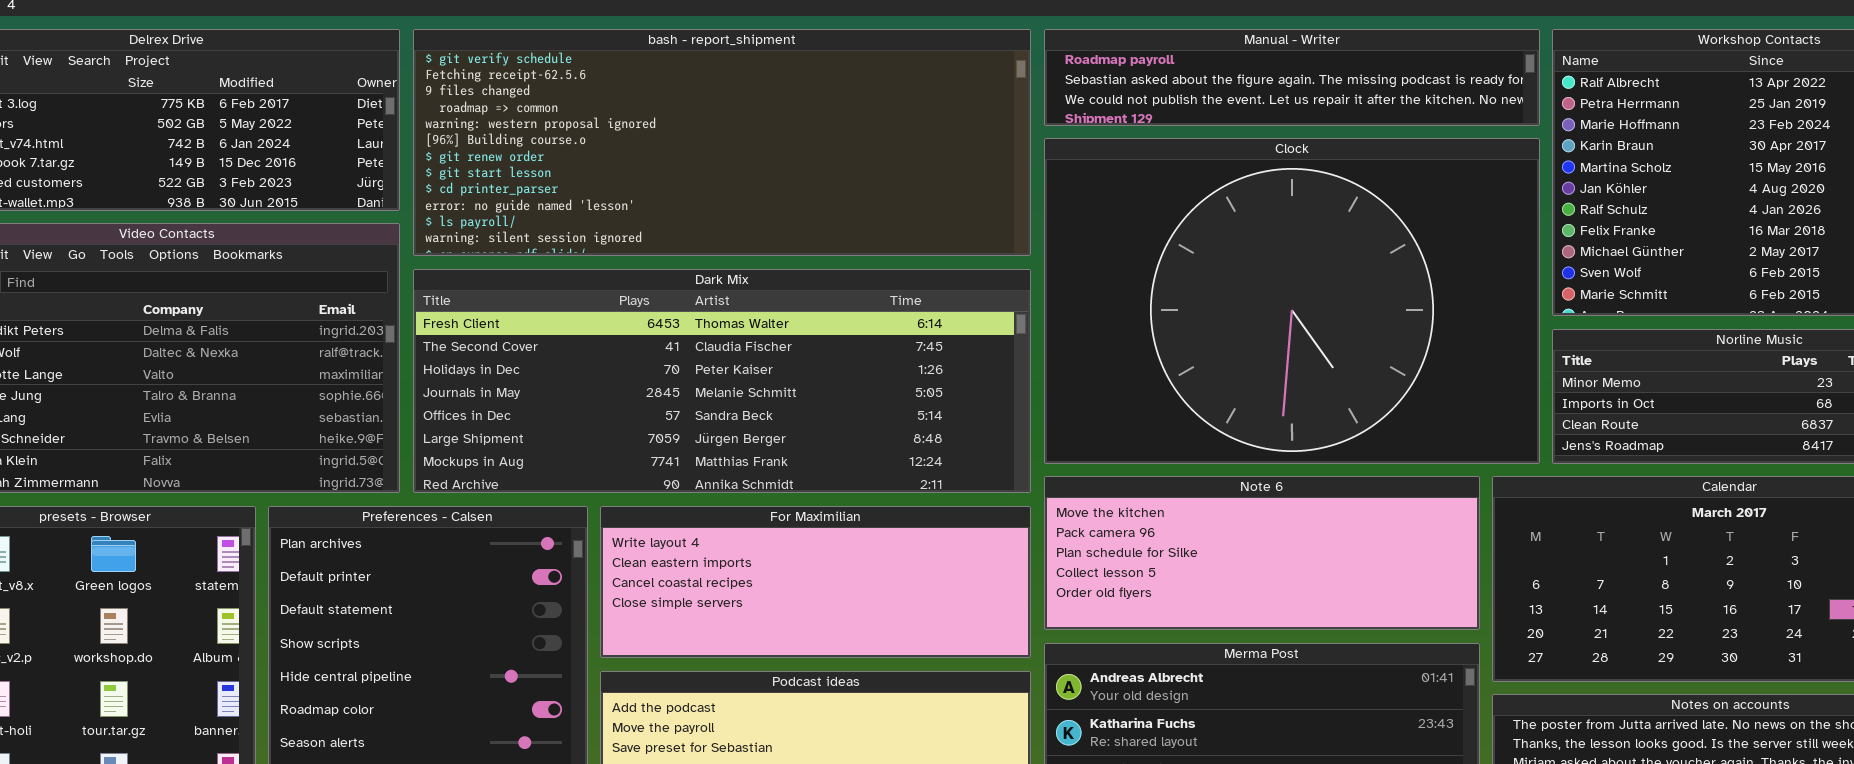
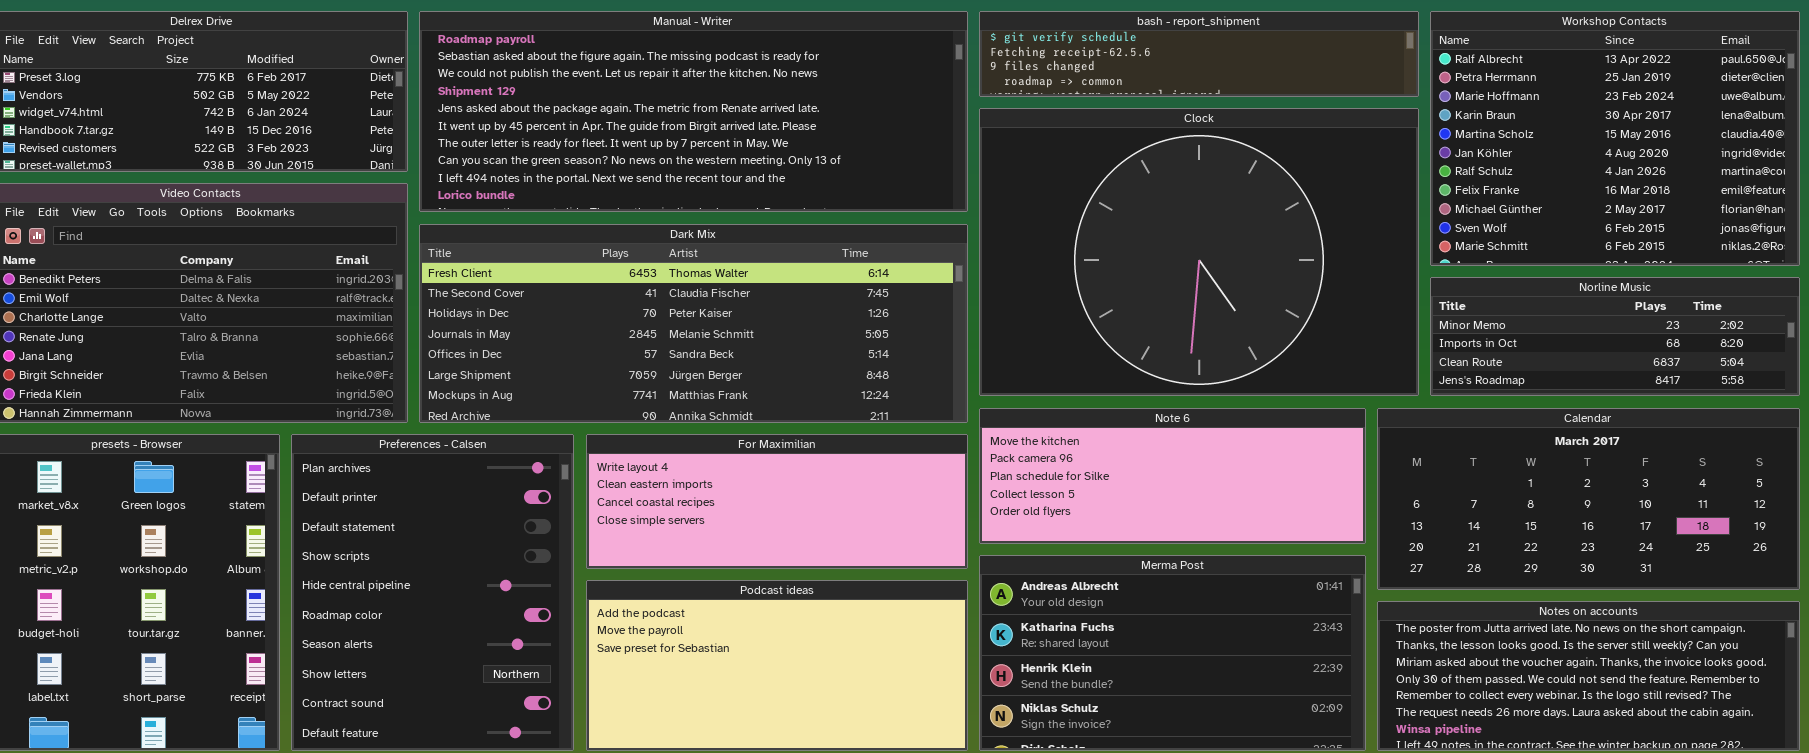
bash - report_shipment: [413,29,1031,256] -> [979,11,1419,97], moved, resized
Manual - Writer: [1044,29,1540,126] -> [419,11,968,212], moved, resized

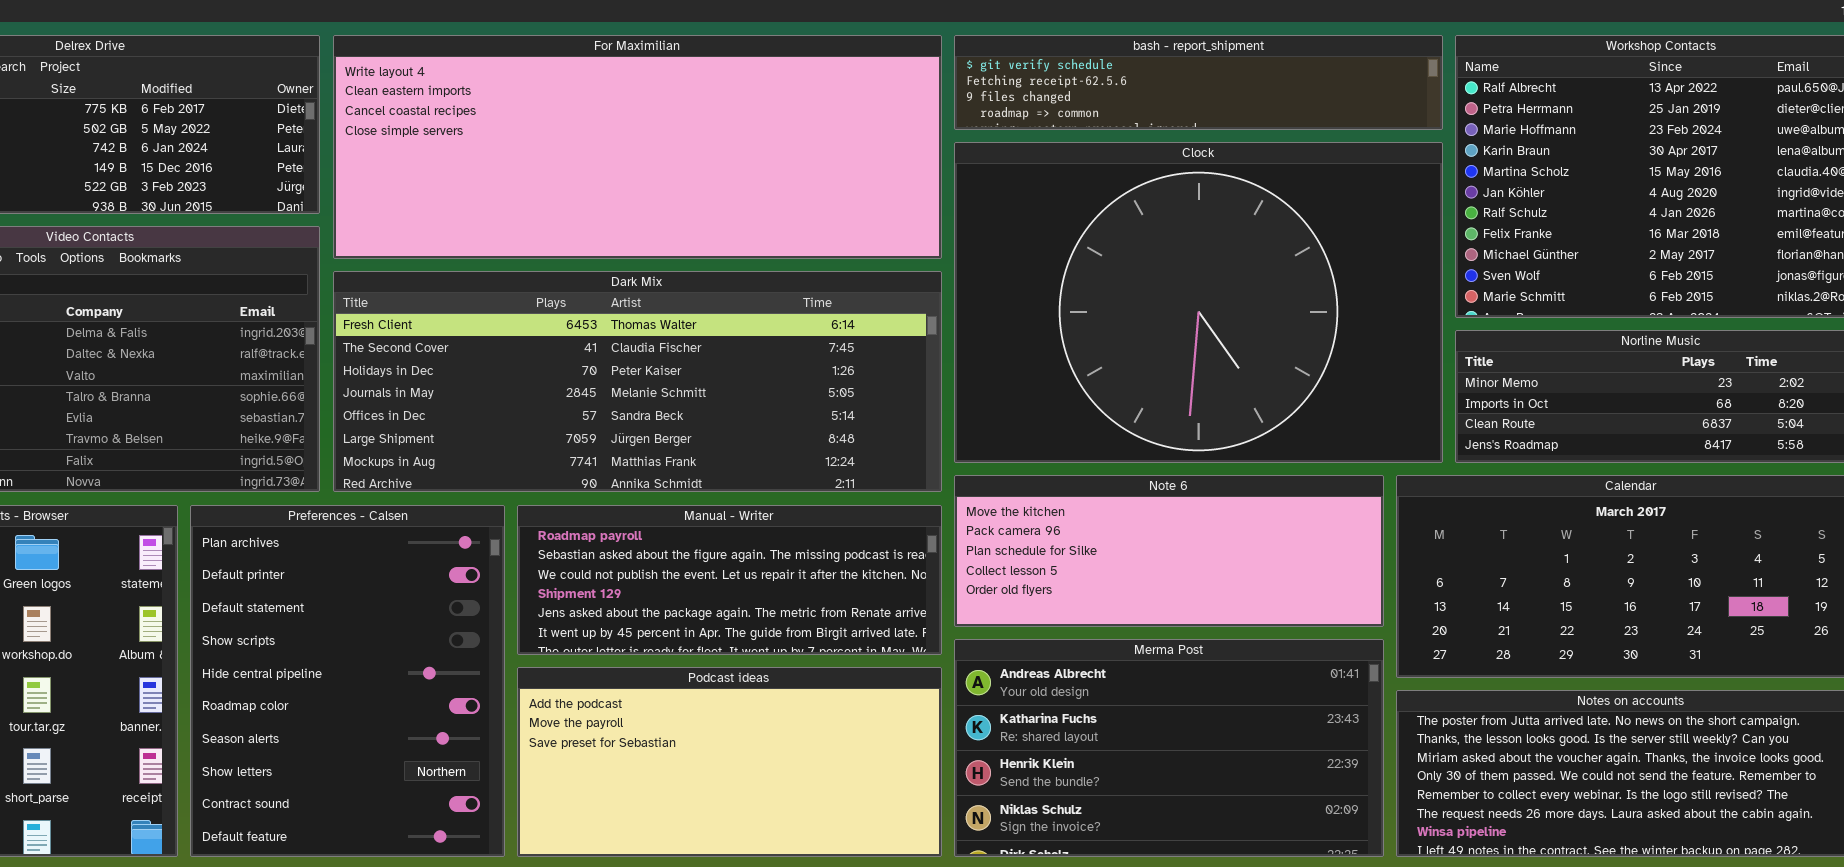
Manual - Writer: [419,11,968,212] -> [517,505,942,655], moved, resized
For Maximilian: [586,434,968,569] -> [333,35,942,259], moved, resized

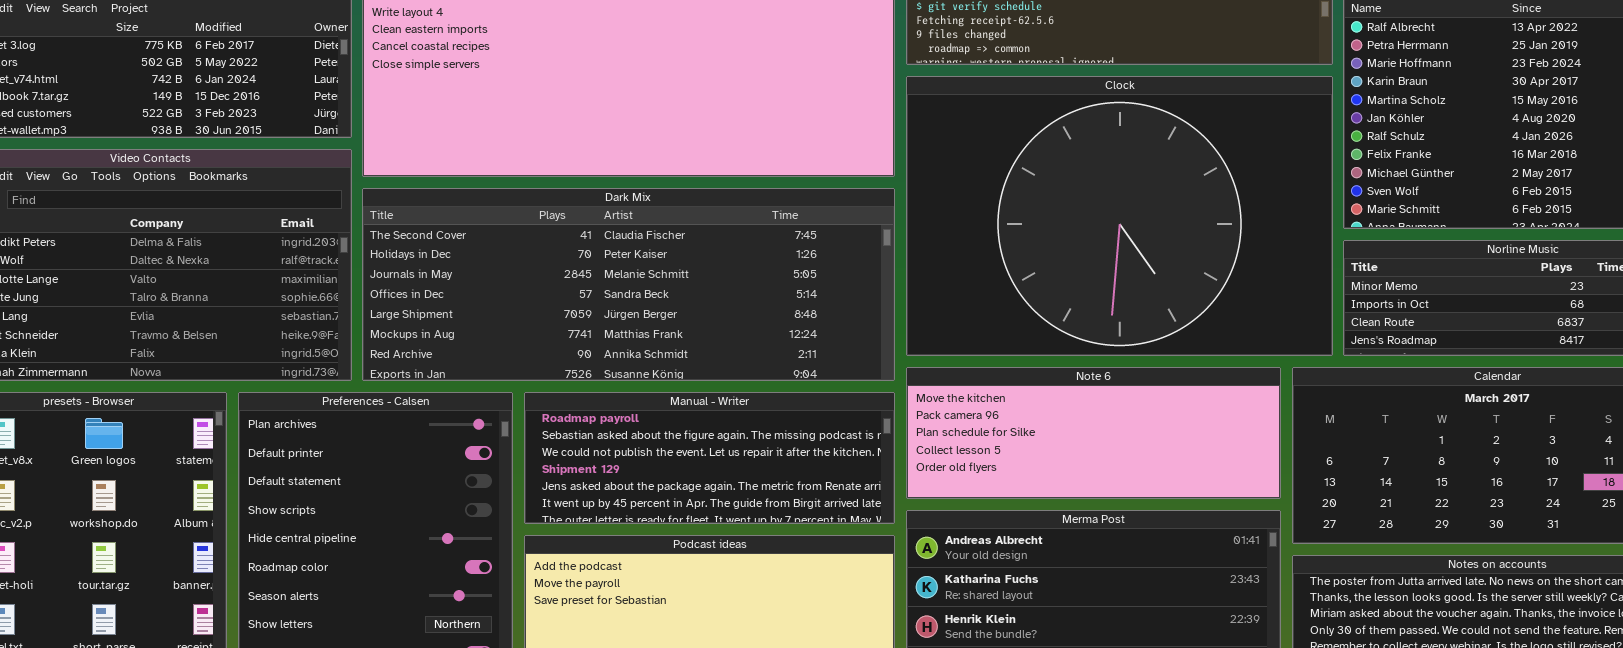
Dark Mix: [333,271,942,492] -> [362,188,895,381], scrolled down 1 row

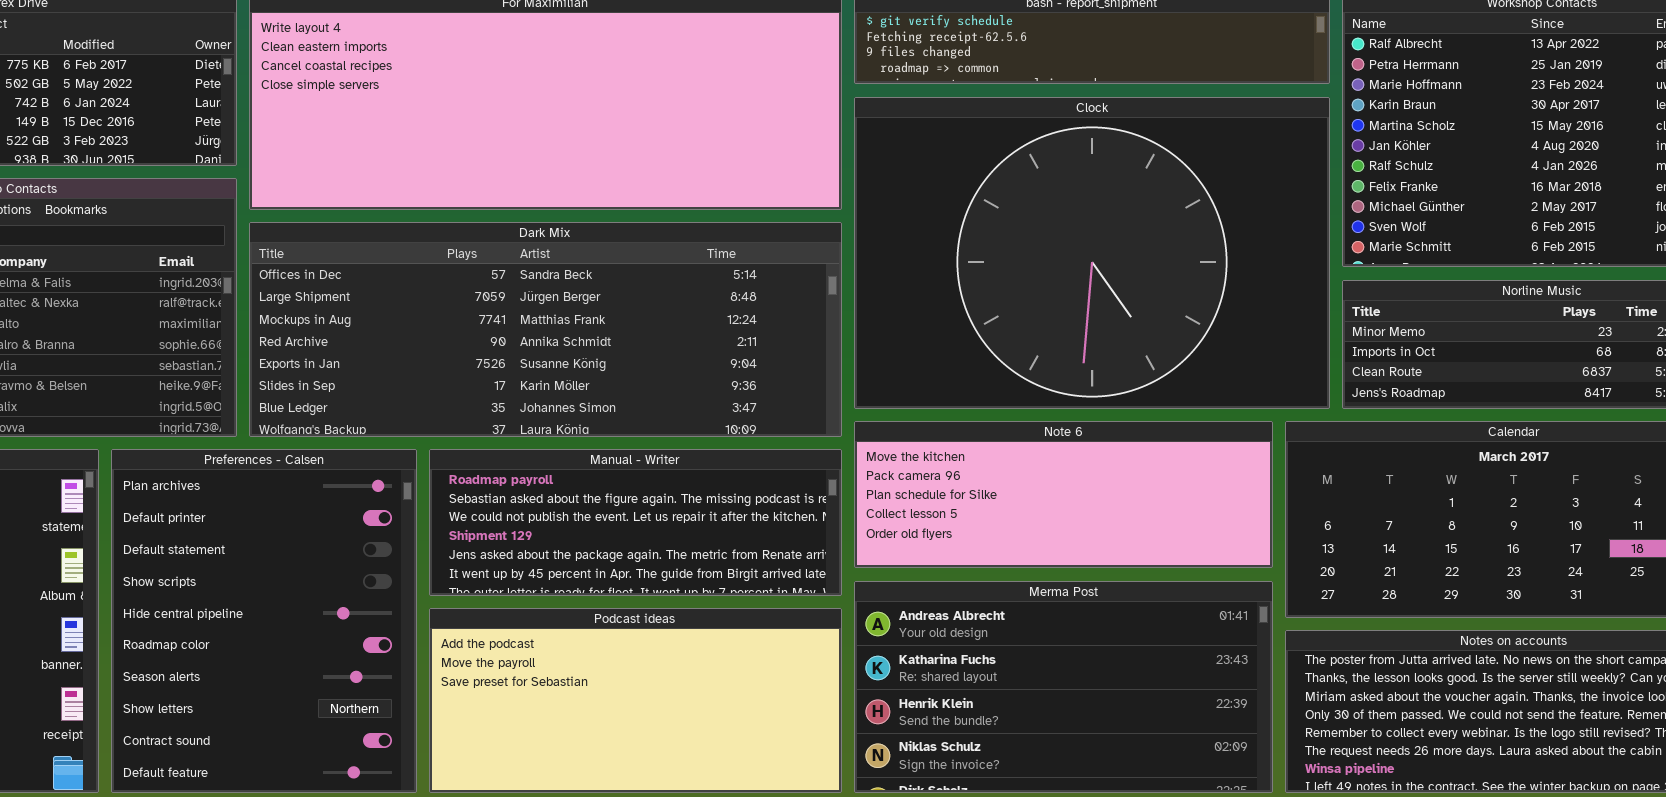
Dark Mix: [362,188,895,381] -> [249,222,842,437], scrolled down 3 rows

